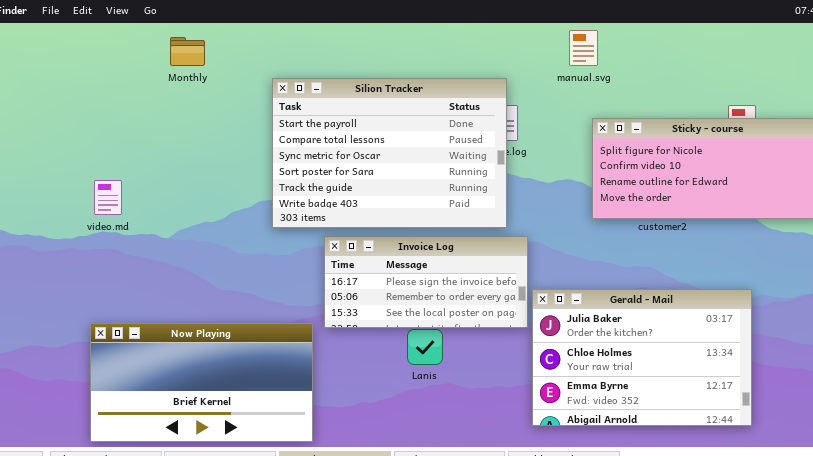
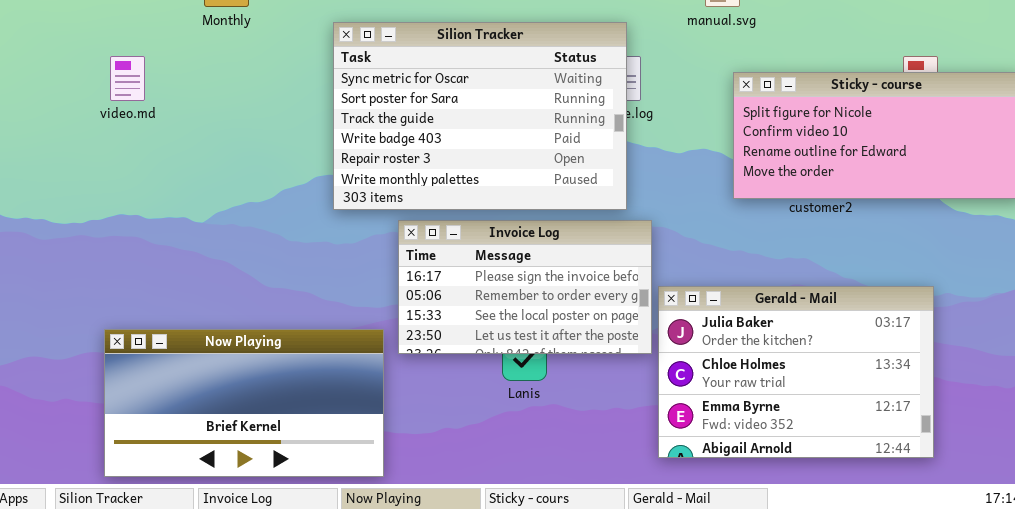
Silion Tracker: [272,78,507,228] -> [333,22,627,210], scrolled down 2 rows
video.md: [94,180,122,215] -> [110,56,145,101], moved
Invoice Log: [324,236,528,328] -> [398,220,652,354], resized

